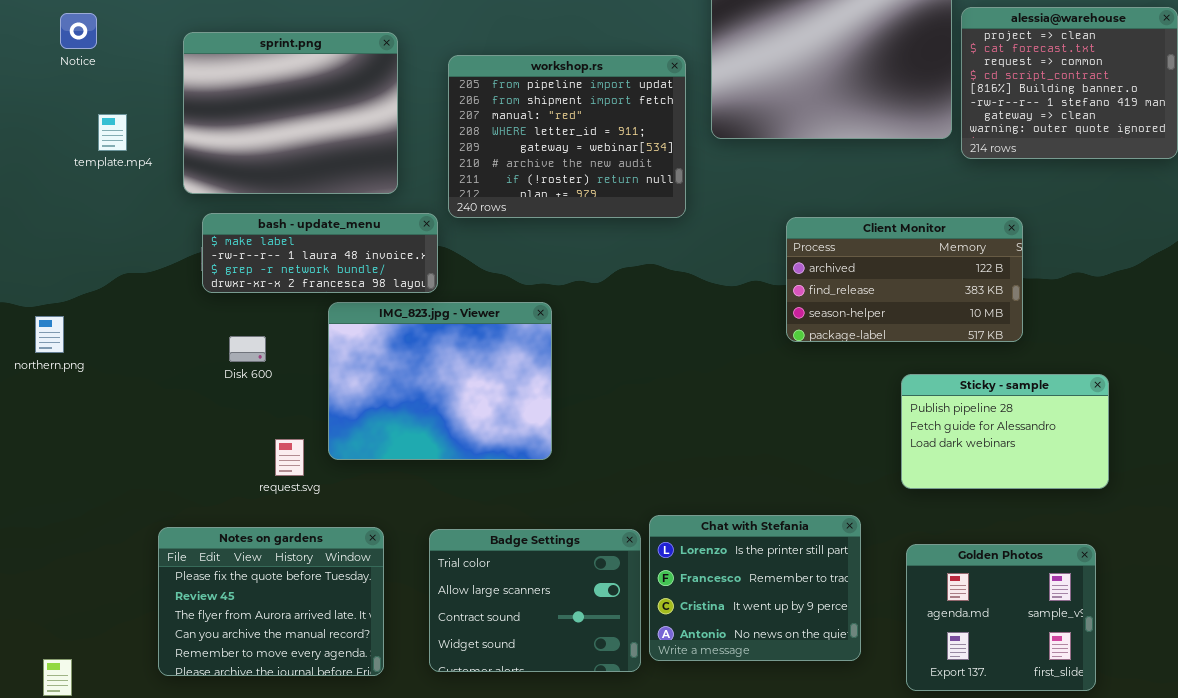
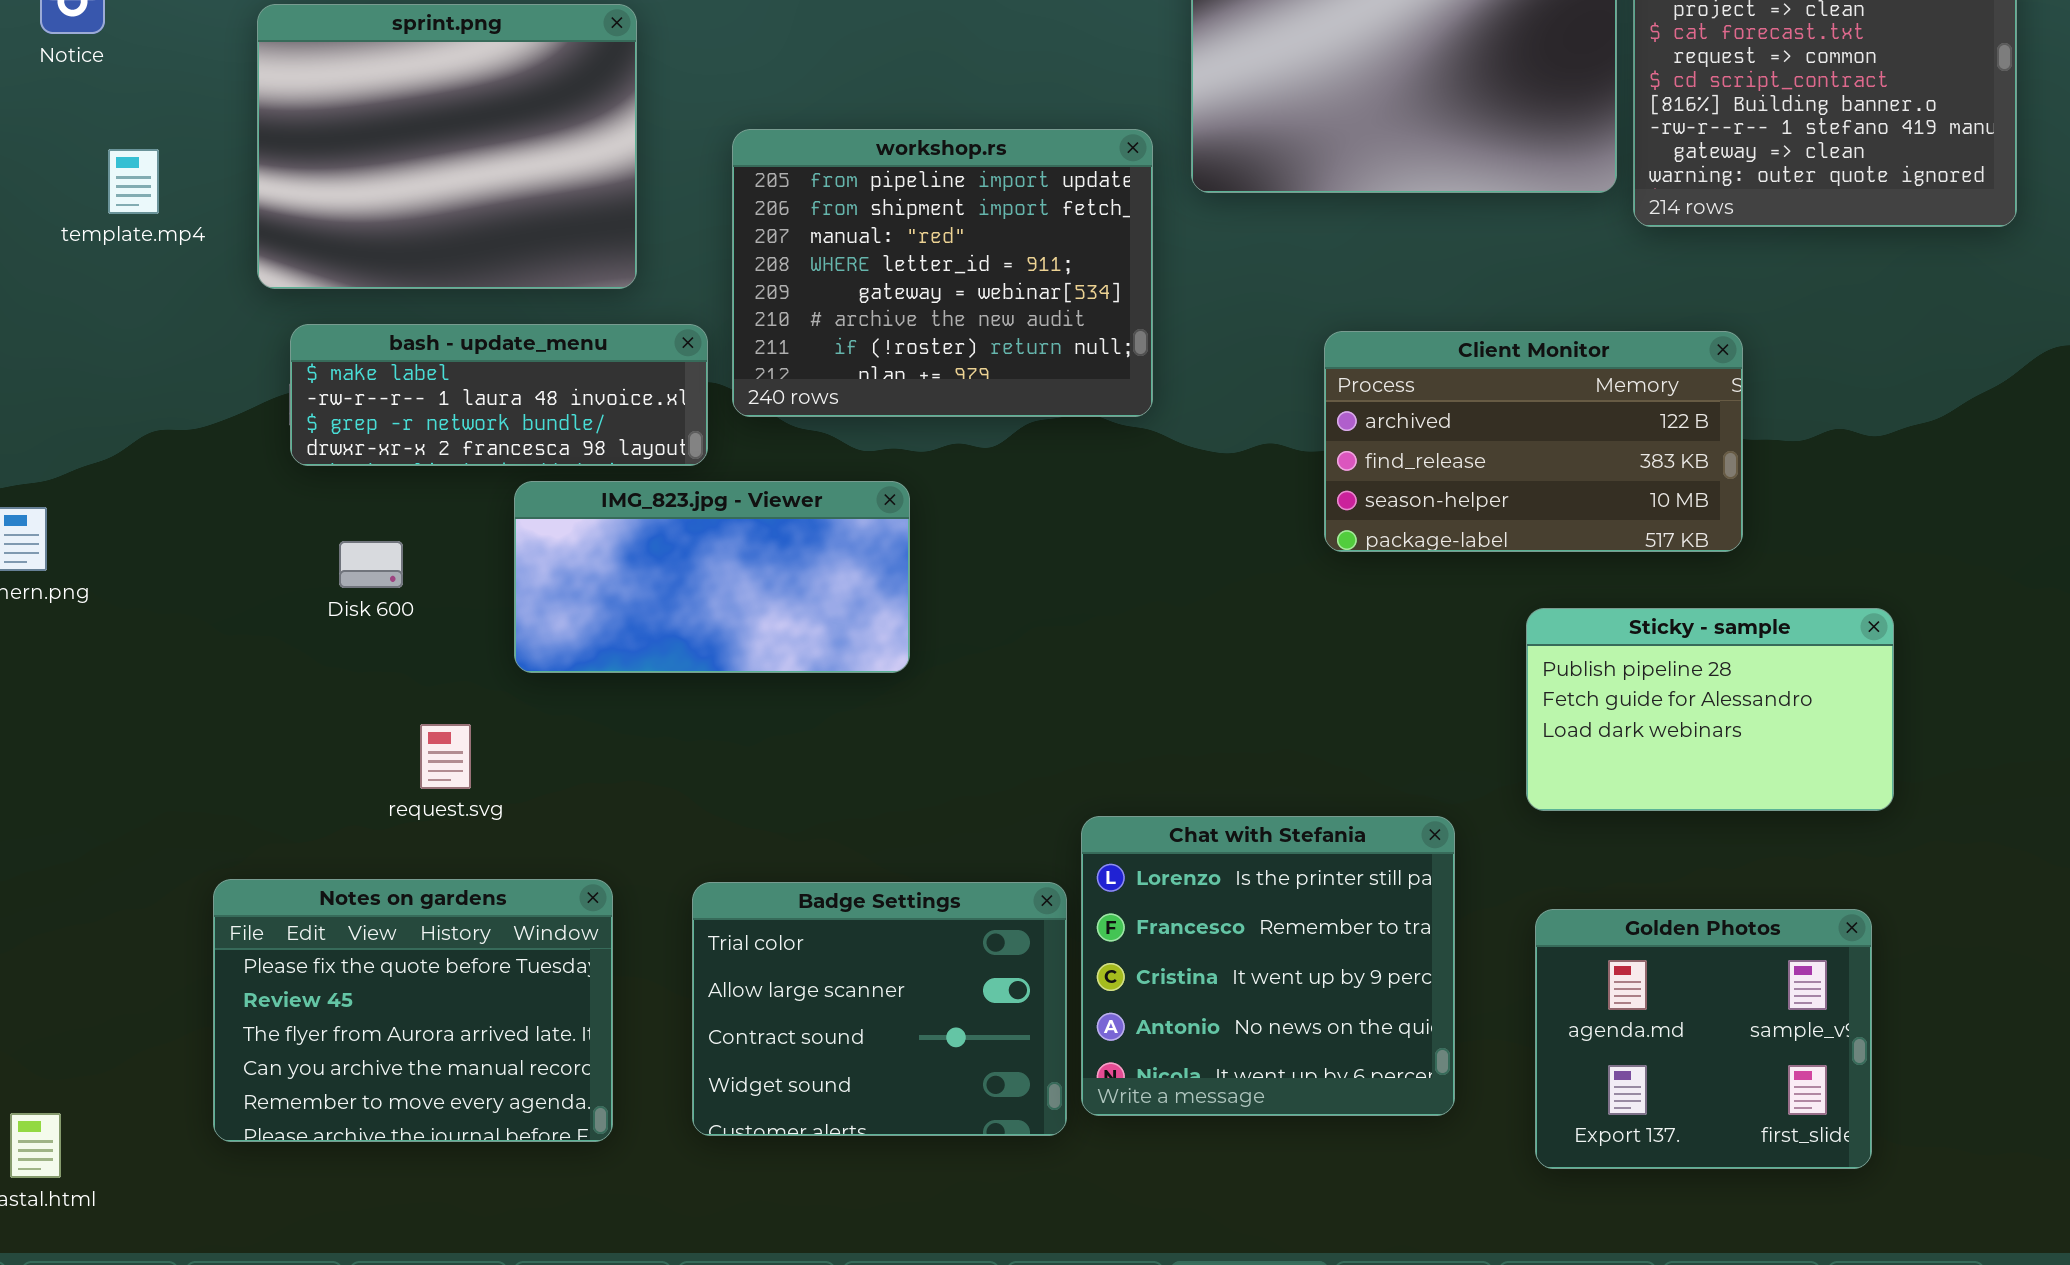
workshop.rs: [448,55,686,218] -> [732,129,1153,417], moved
IMG_823.jpg - Viewer: [328,302,552,460] -> [514,481,910,673], resized
Chat with Stefania: [649,515,861,661] -> [1081,816,1455,1116], resized

